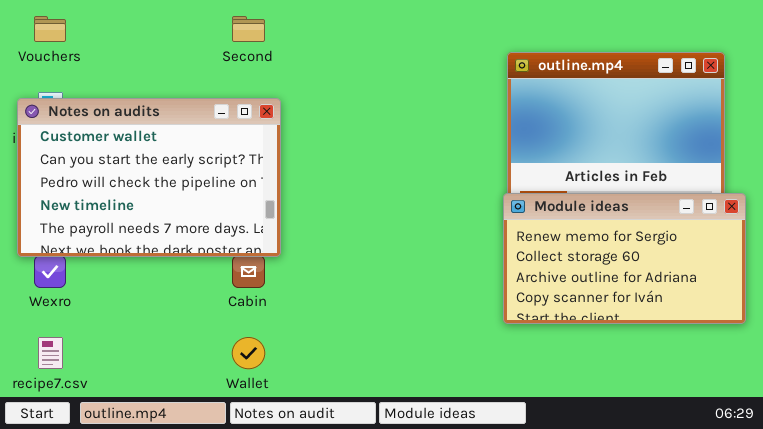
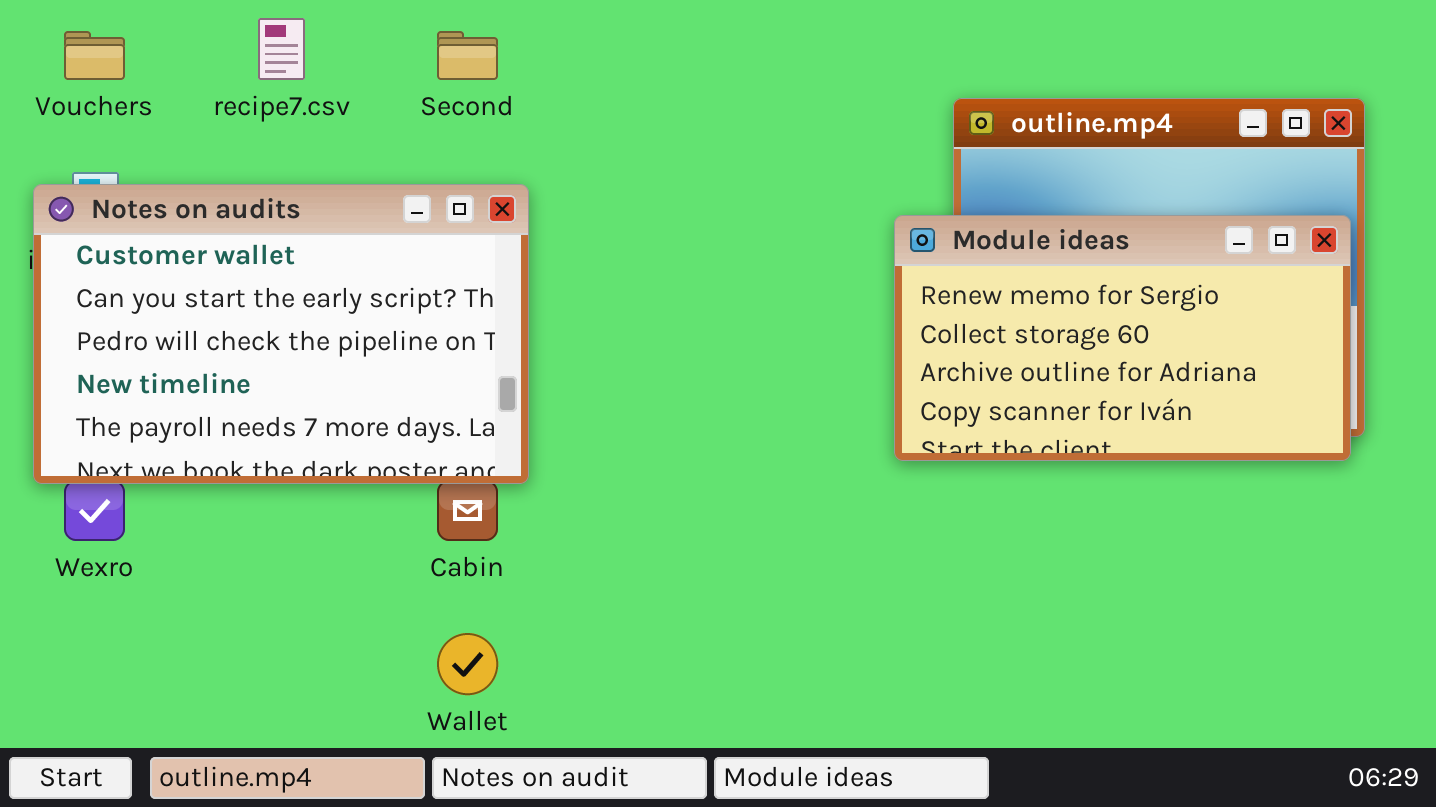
Module ideas: [503,193,746,324] -> [894,215,1351,461], moved
recipe7.csv: [38,337,63,369] -> [258,18,305,80], moved

